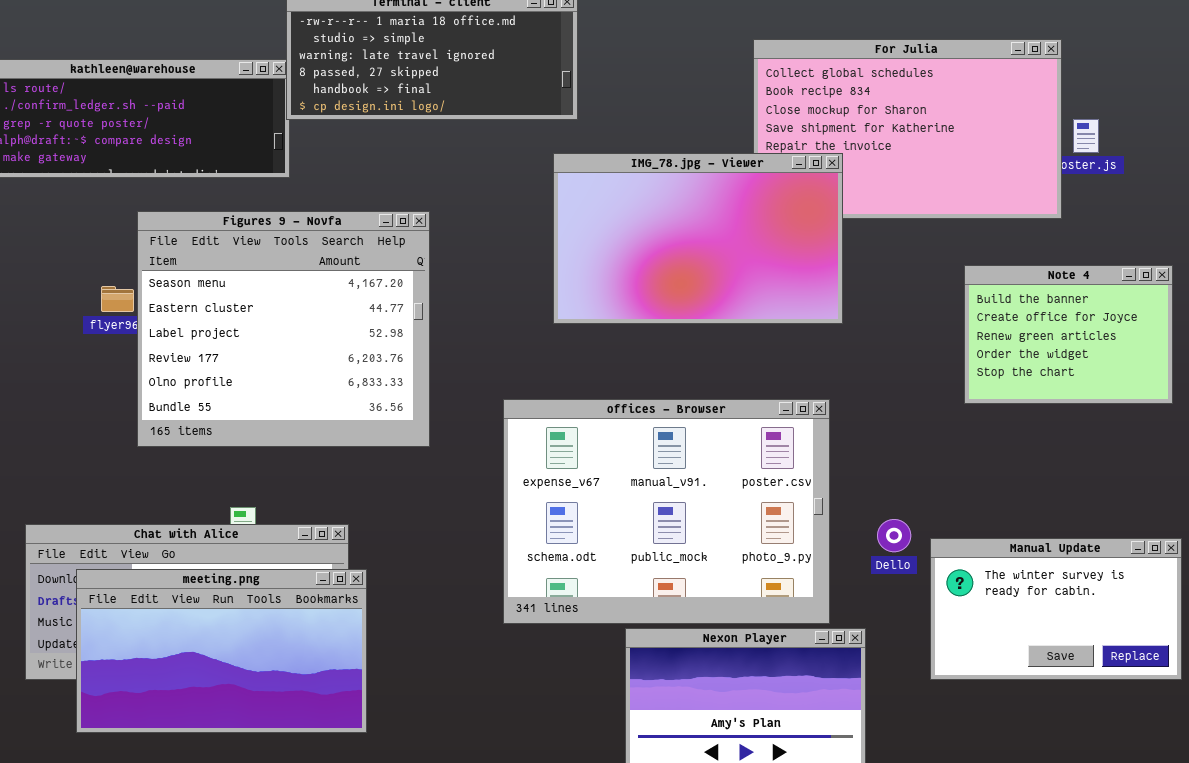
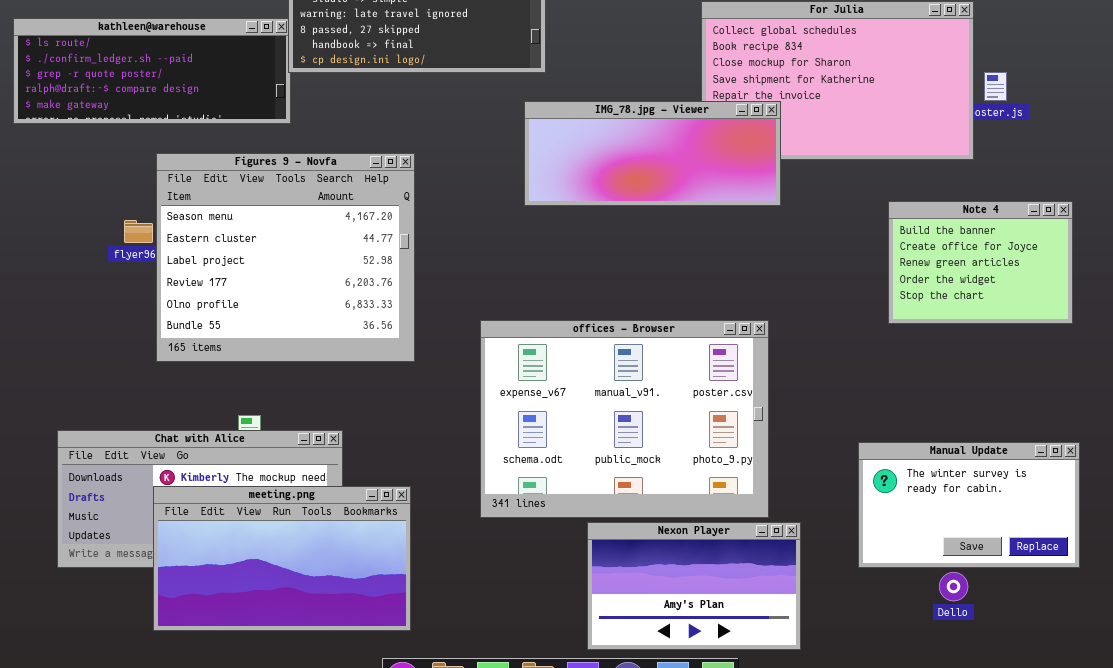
IMG_78.jpg - Viewer: [553,153,843,324] -> [524,101,781,206], resized
Dello: [877,519,911,552] -> [939,572,968,601], moved
meeting.png: [76,569,367,733] -> [153,486,411,631], moved

